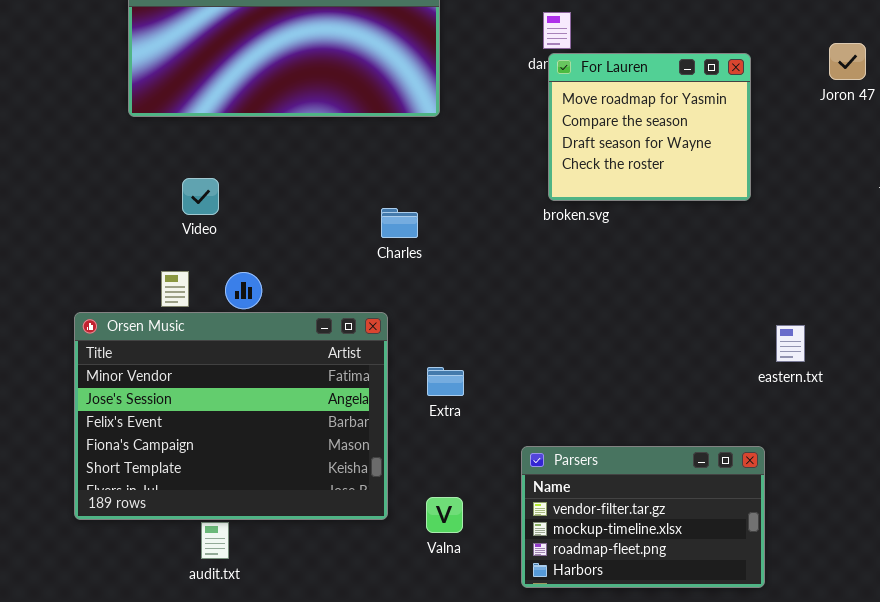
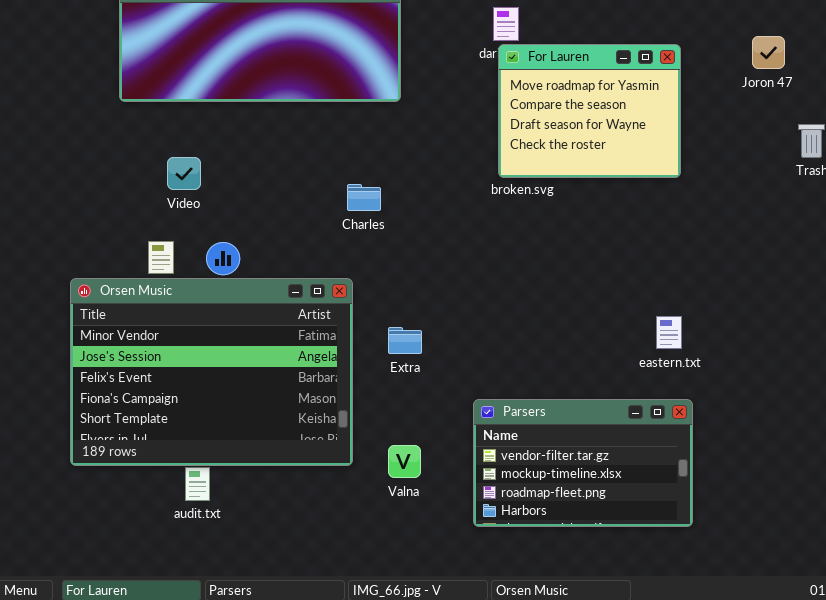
eastern.txt: [776,325,805,362] -> [656,316,682,349], moved

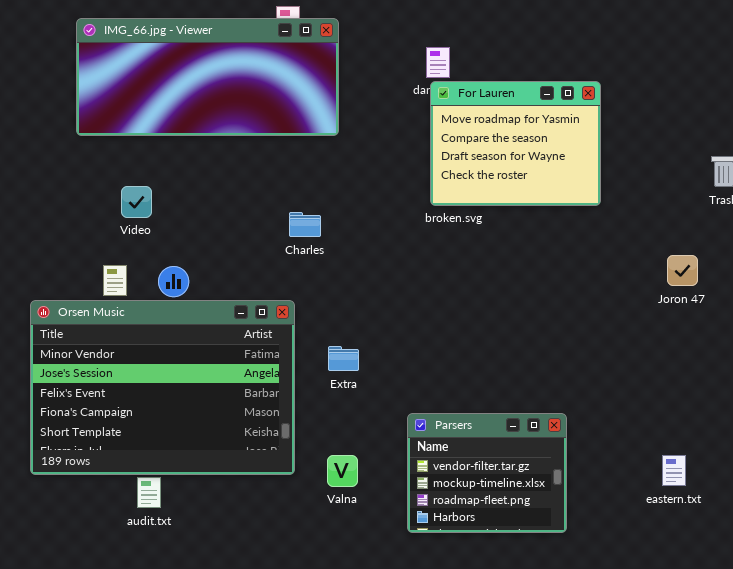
Joron 47: [752,36,785,69] -> [667,255,698,286], moved
eastern.txt: [656,316,682,349] -> [662,455,686,486], moved
Parsers: [473,399,693,527] -> [407,413,567,533], resized

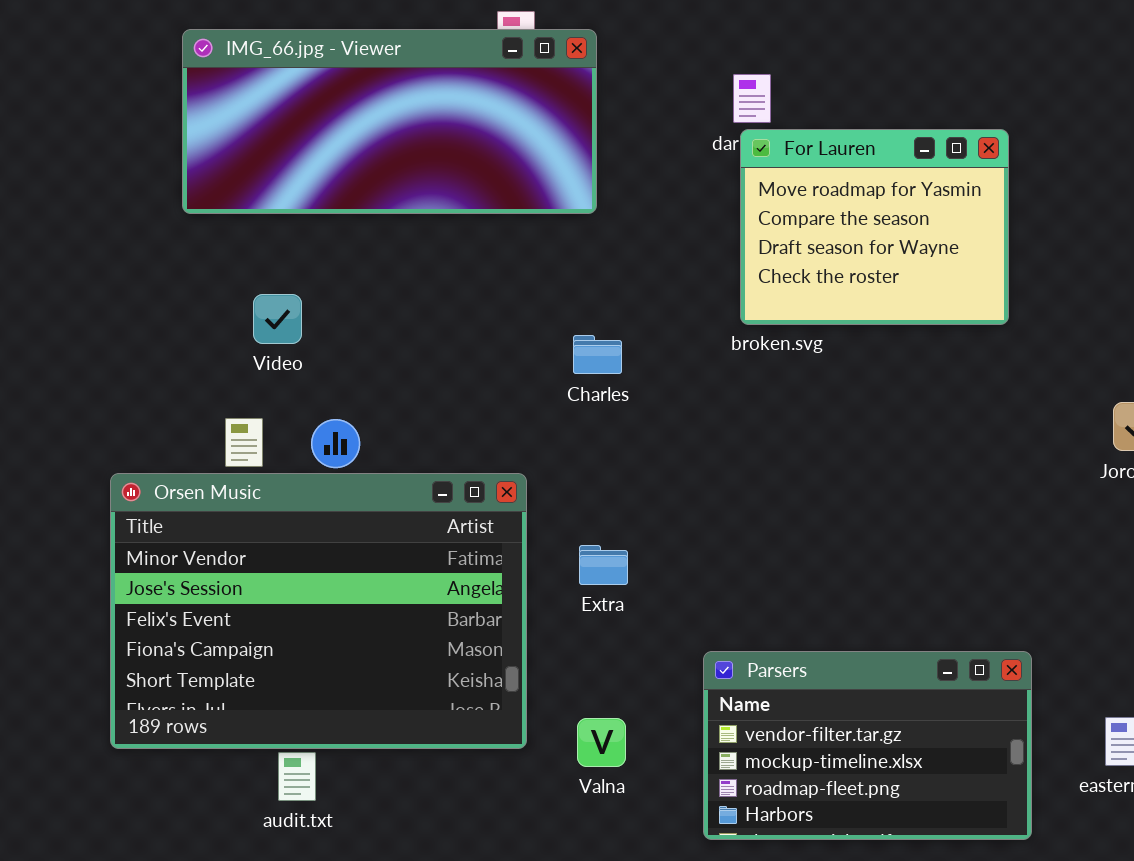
Charles: [289,212,321,237] -> [573,335,622,374], moved
Parsers: [407,413,567,533] -> [703,651,1032,840], resized

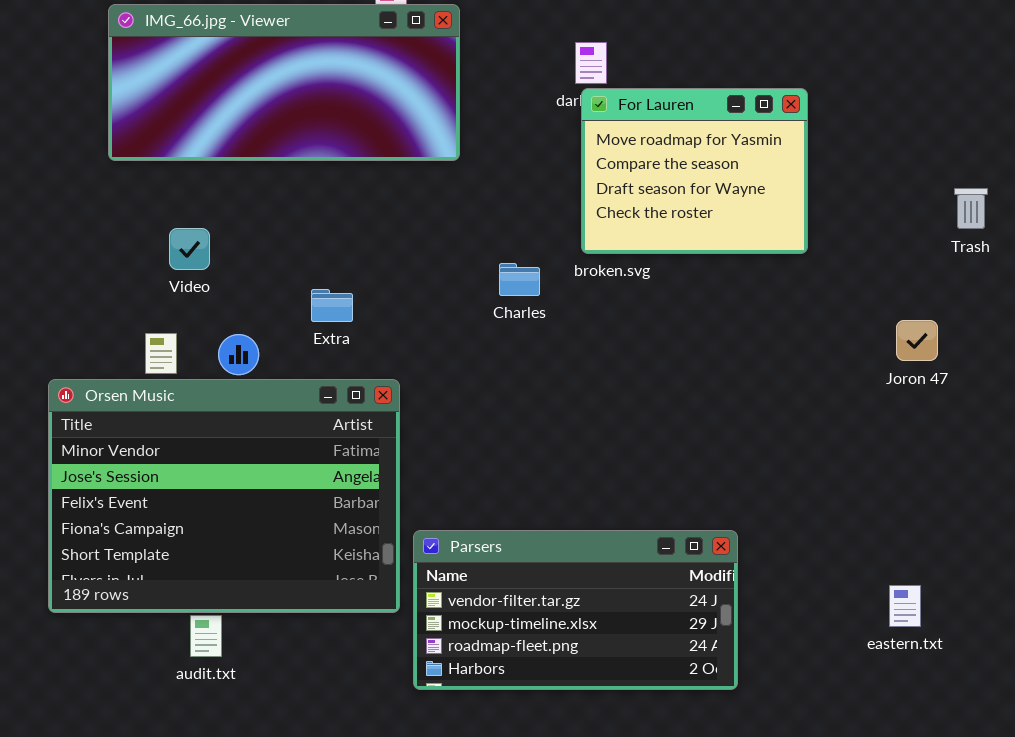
Charles: [573,335,622,374] -> [499,263,540,296], moved
Extra: [579,545,628,585] -> [311,289,353,322], moved
Parsers: [703,651,1032,840] -> [413,530,738,690], moved, resized

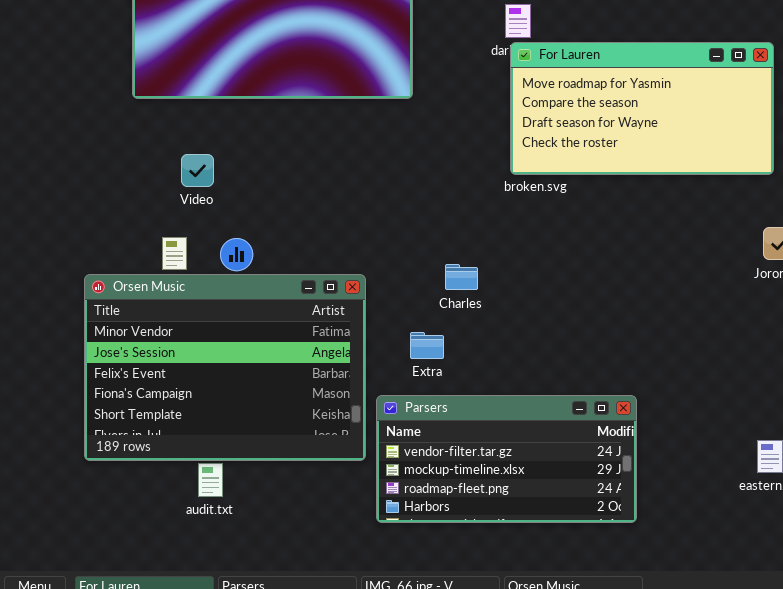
For Lauren: [581,88,808,254] -> [510,42,774,175], resized
Charles: [499,263,540,296] -> [445,264,478,290], moved
Extra: [311,289,353,322] -> [410,332,444,359], moved

